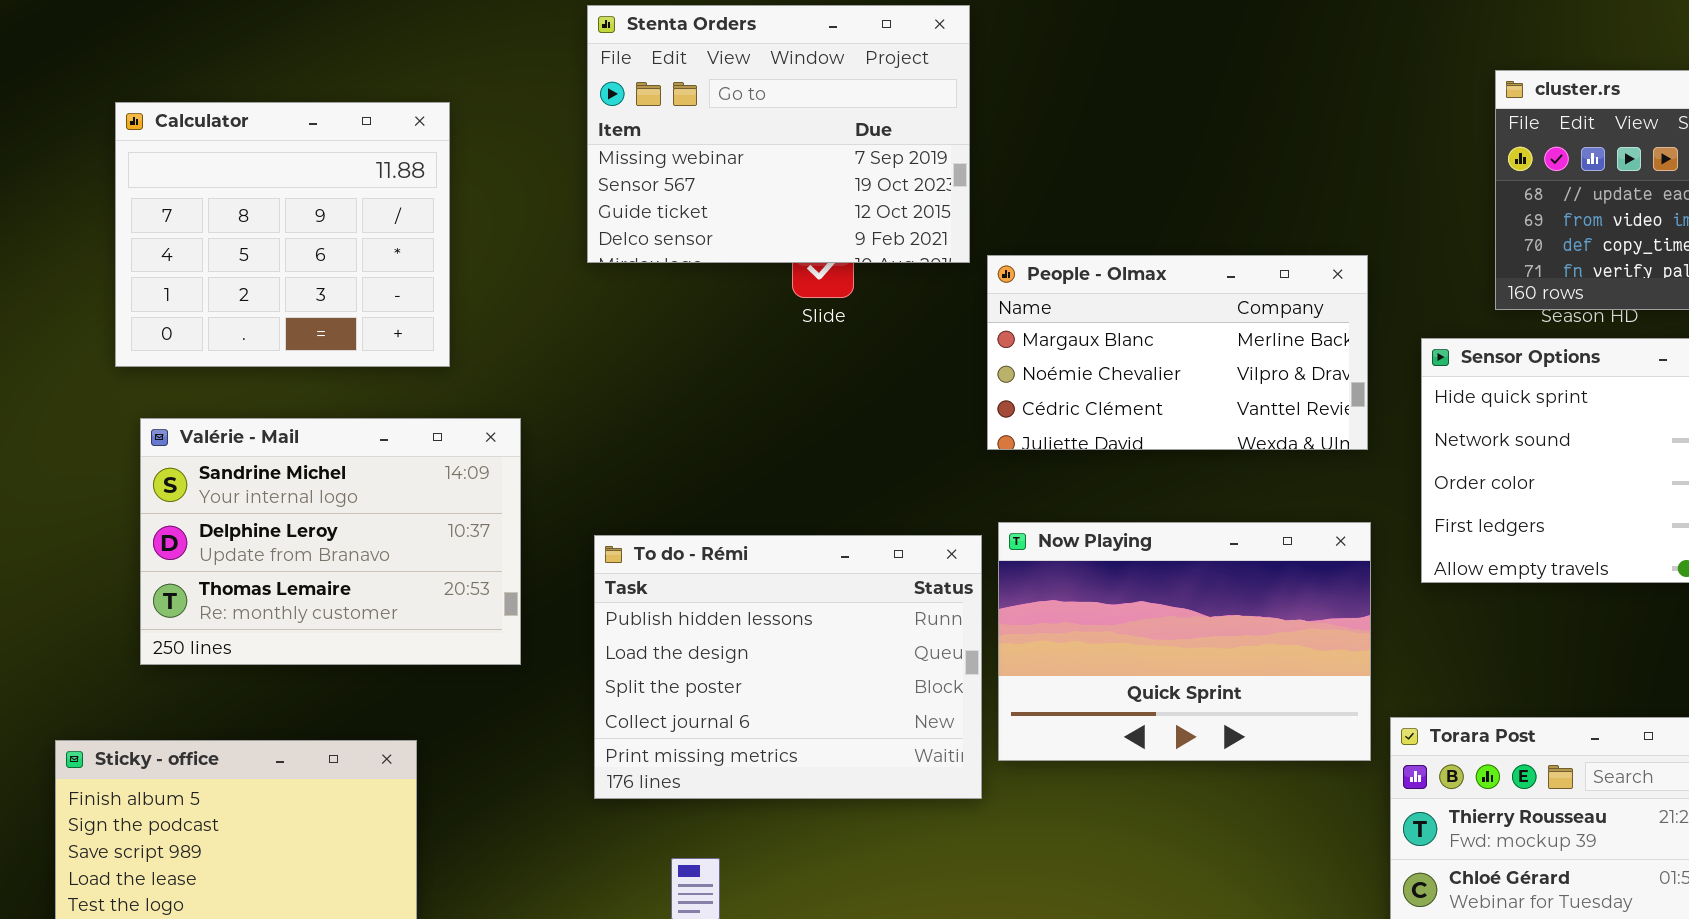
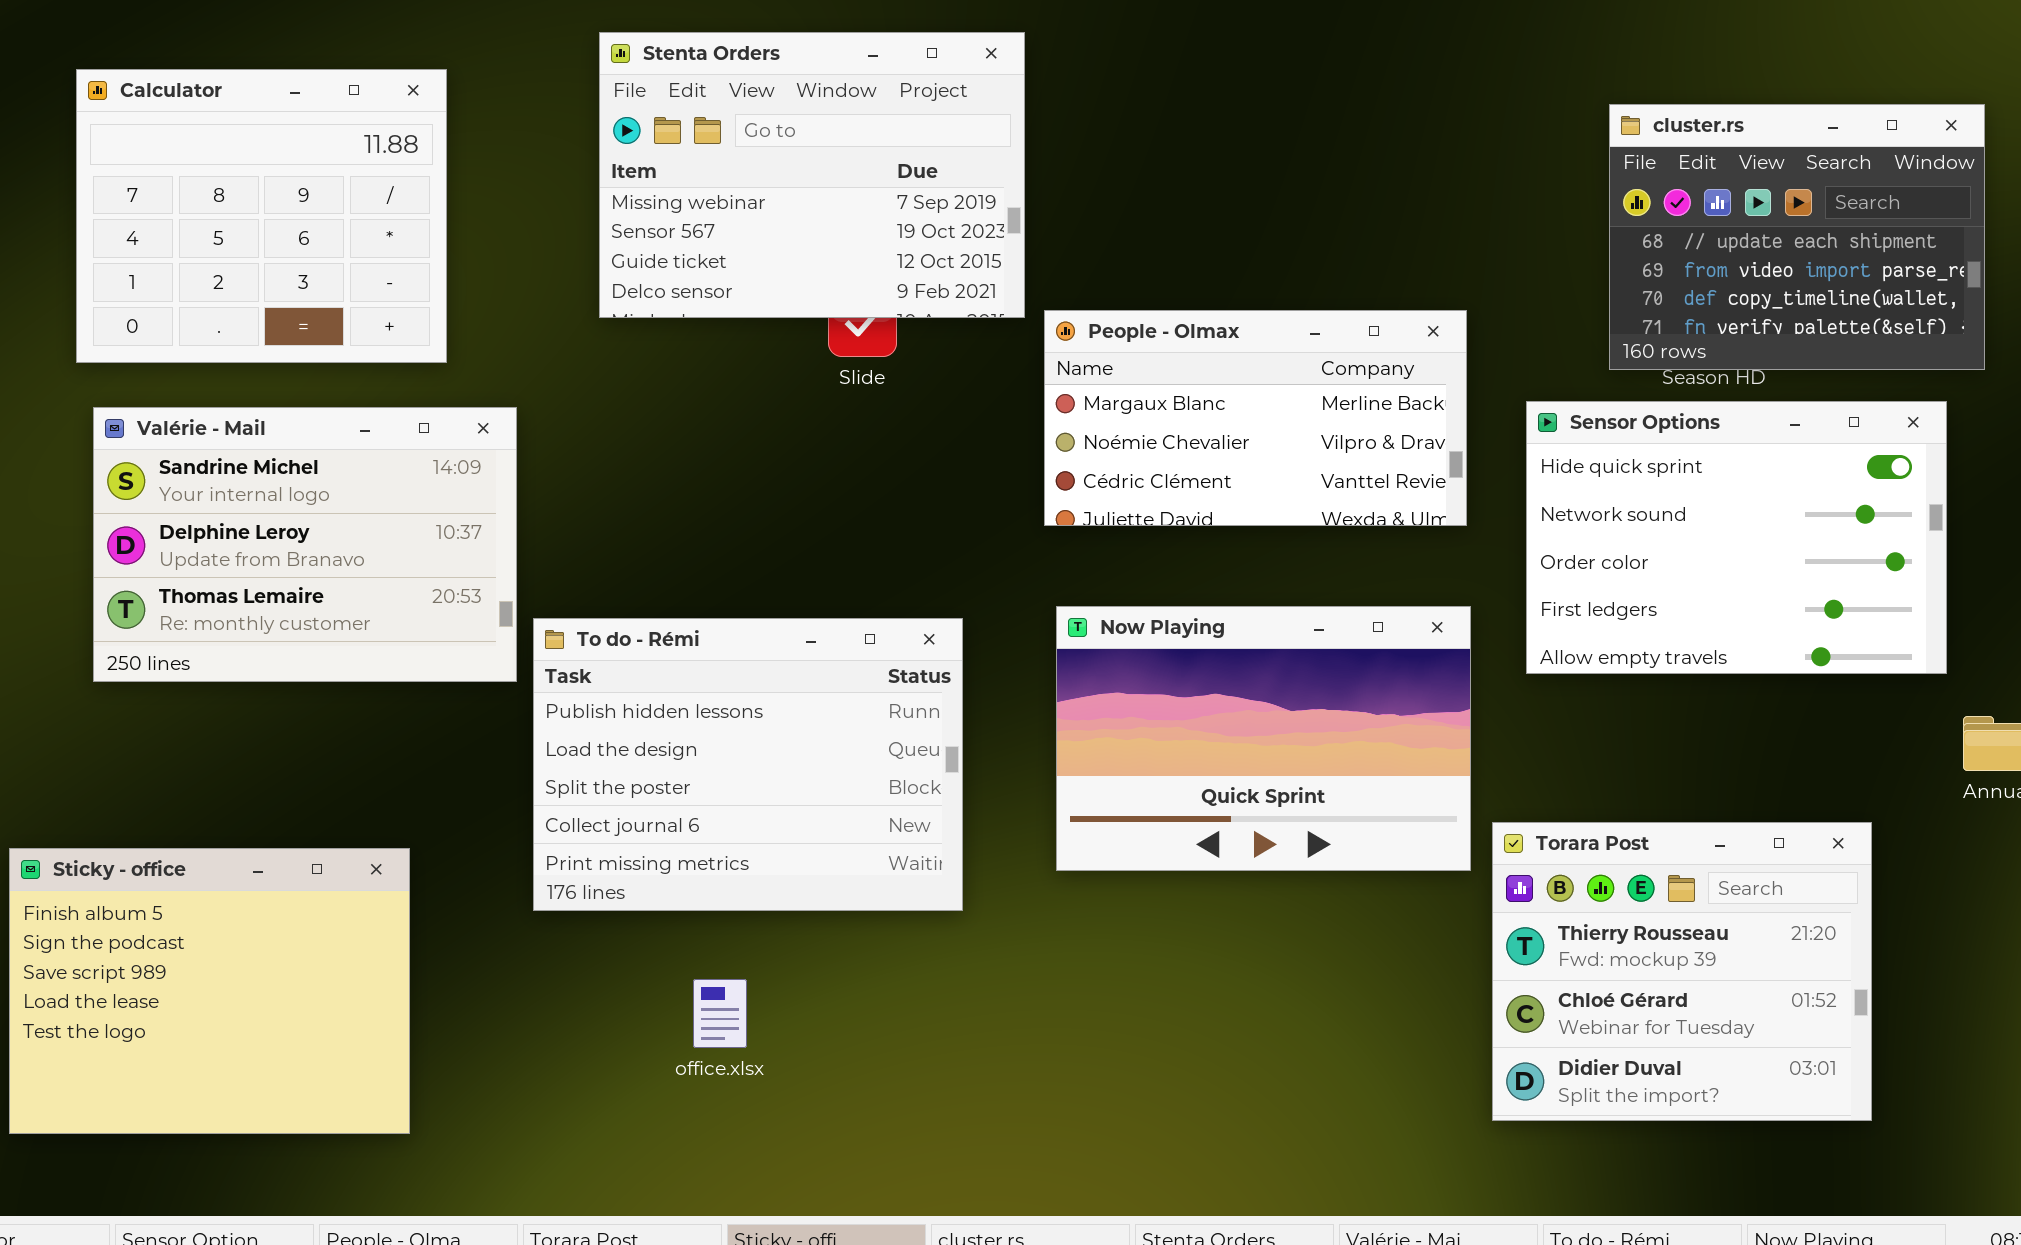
Calculator: [115,102,450,367] -> [76,69,447,363], moved
Valérie - Mail: [140,418,521,665] -> [93,407,517,682], moved
To do - Rémi: [594,535,982,799] -> [533,618,963,911], moved

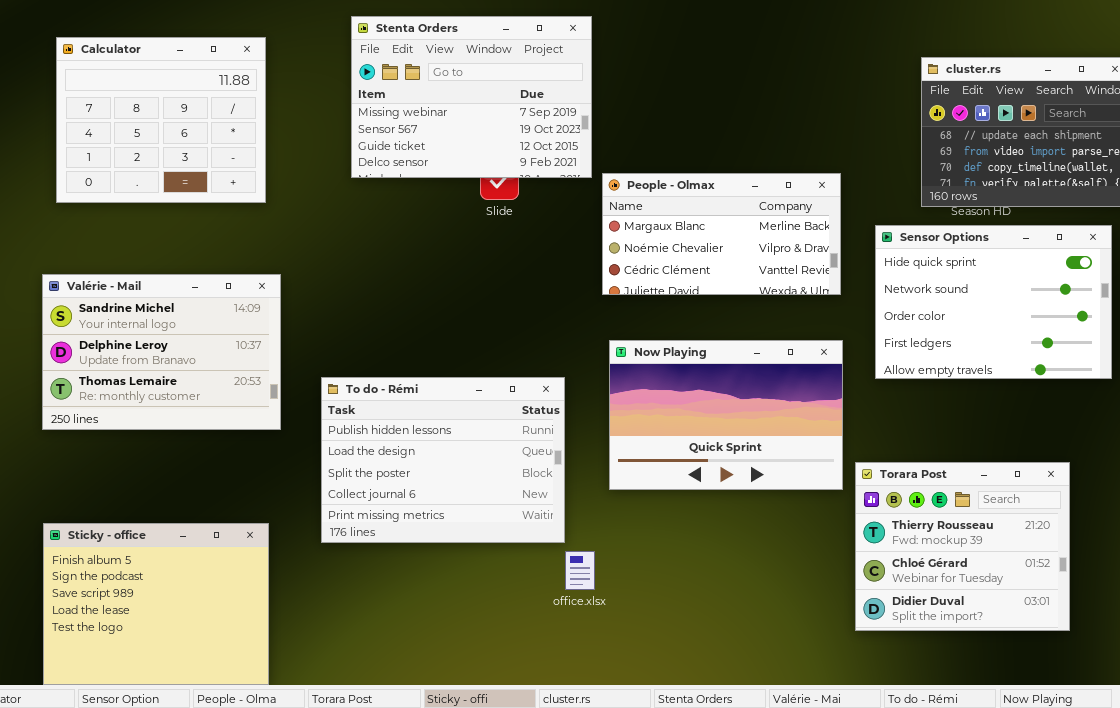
Valérie - Mail: [93,407,517,682] -> [42,274,281,430], moved
To do - Rémi: [533,618,963,911] -> [321,377,565,543], moved
Sticky - office: [9,848,410,1134] -> [43,523,269,685], moved
office.xlsx: [693,979,747,1048] -> [565,551,595,590], moved

